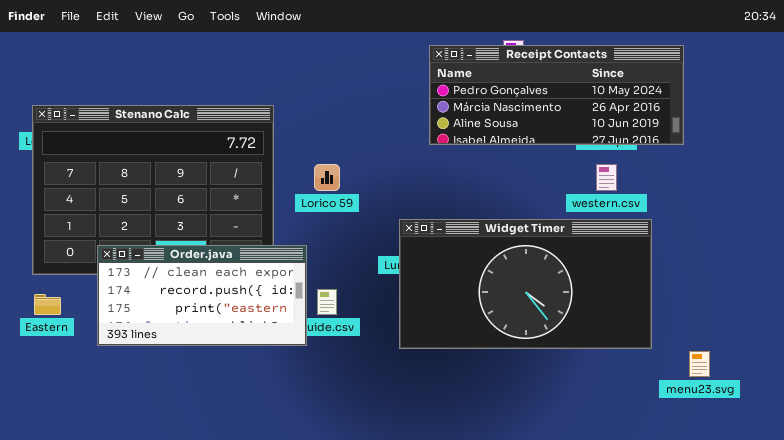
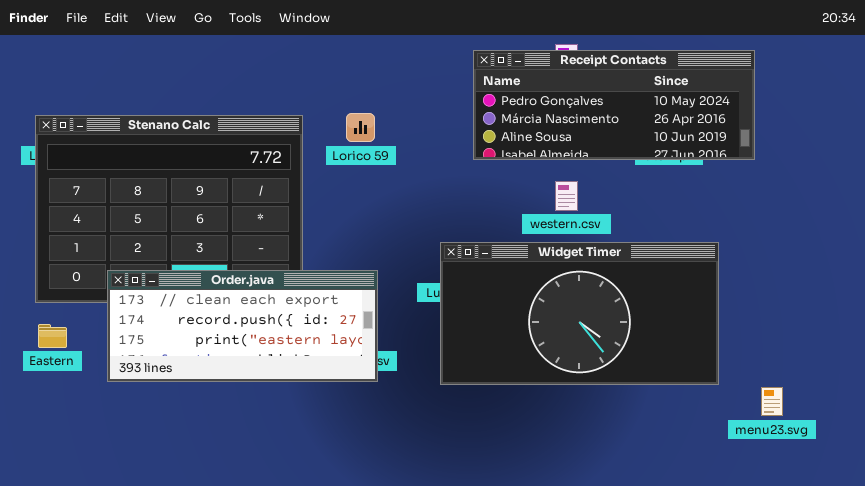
Lorico 59: [314,164,340,191] -> [346,113,375,142], moved
western.csv: [596,164,617,191] -> [555,181,578,211], moved
Order.java: [97,245,307,346] -> [107,270,378,382], resized

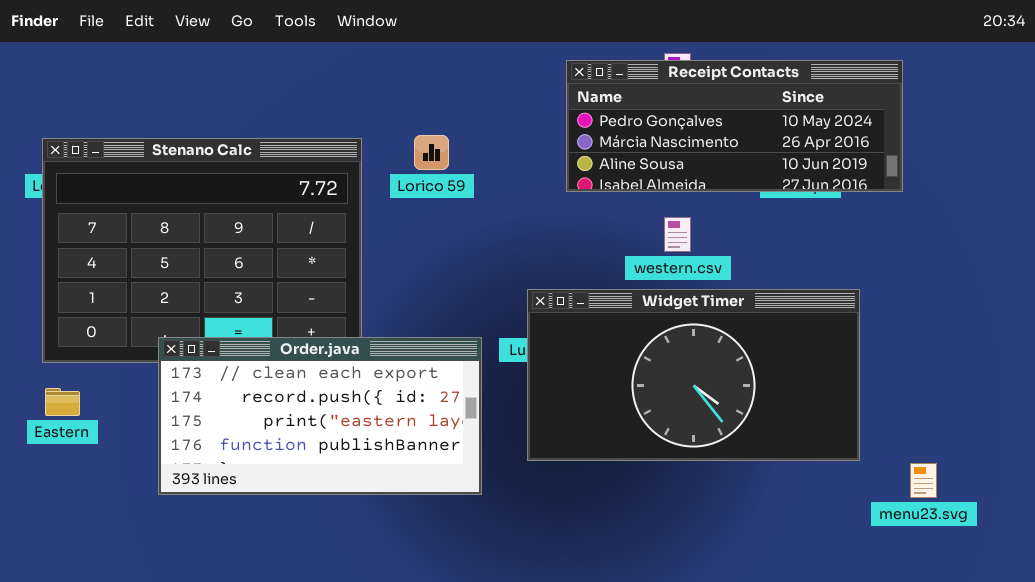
Order.java: [107,270,378,382] -> [158,337,482,495], moved, resized

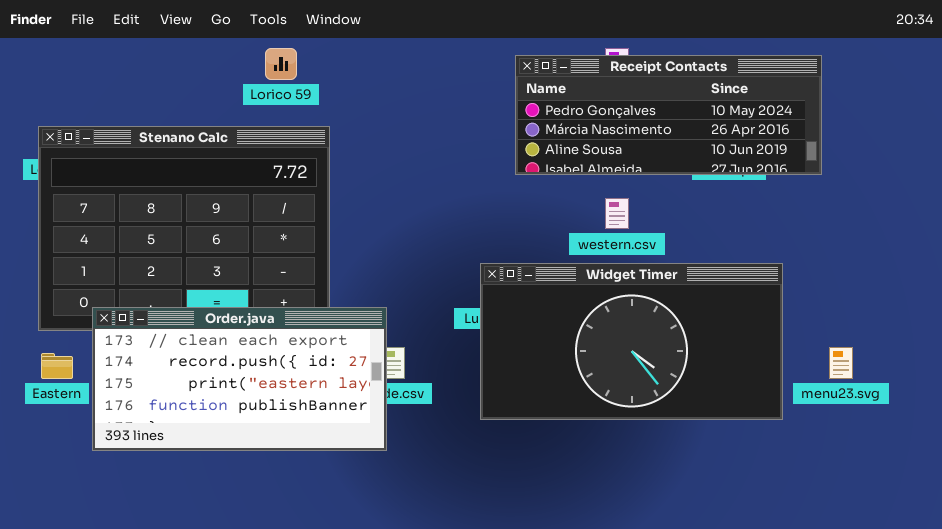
Lorico 59: [414,135,449,170] -> [265,48,297,80], moved
Order.java: [158,337,482,495] -> [92,307,387,451], moved
menu23.svg: [910,463,937,498] -> [829,347,853,379], moved

